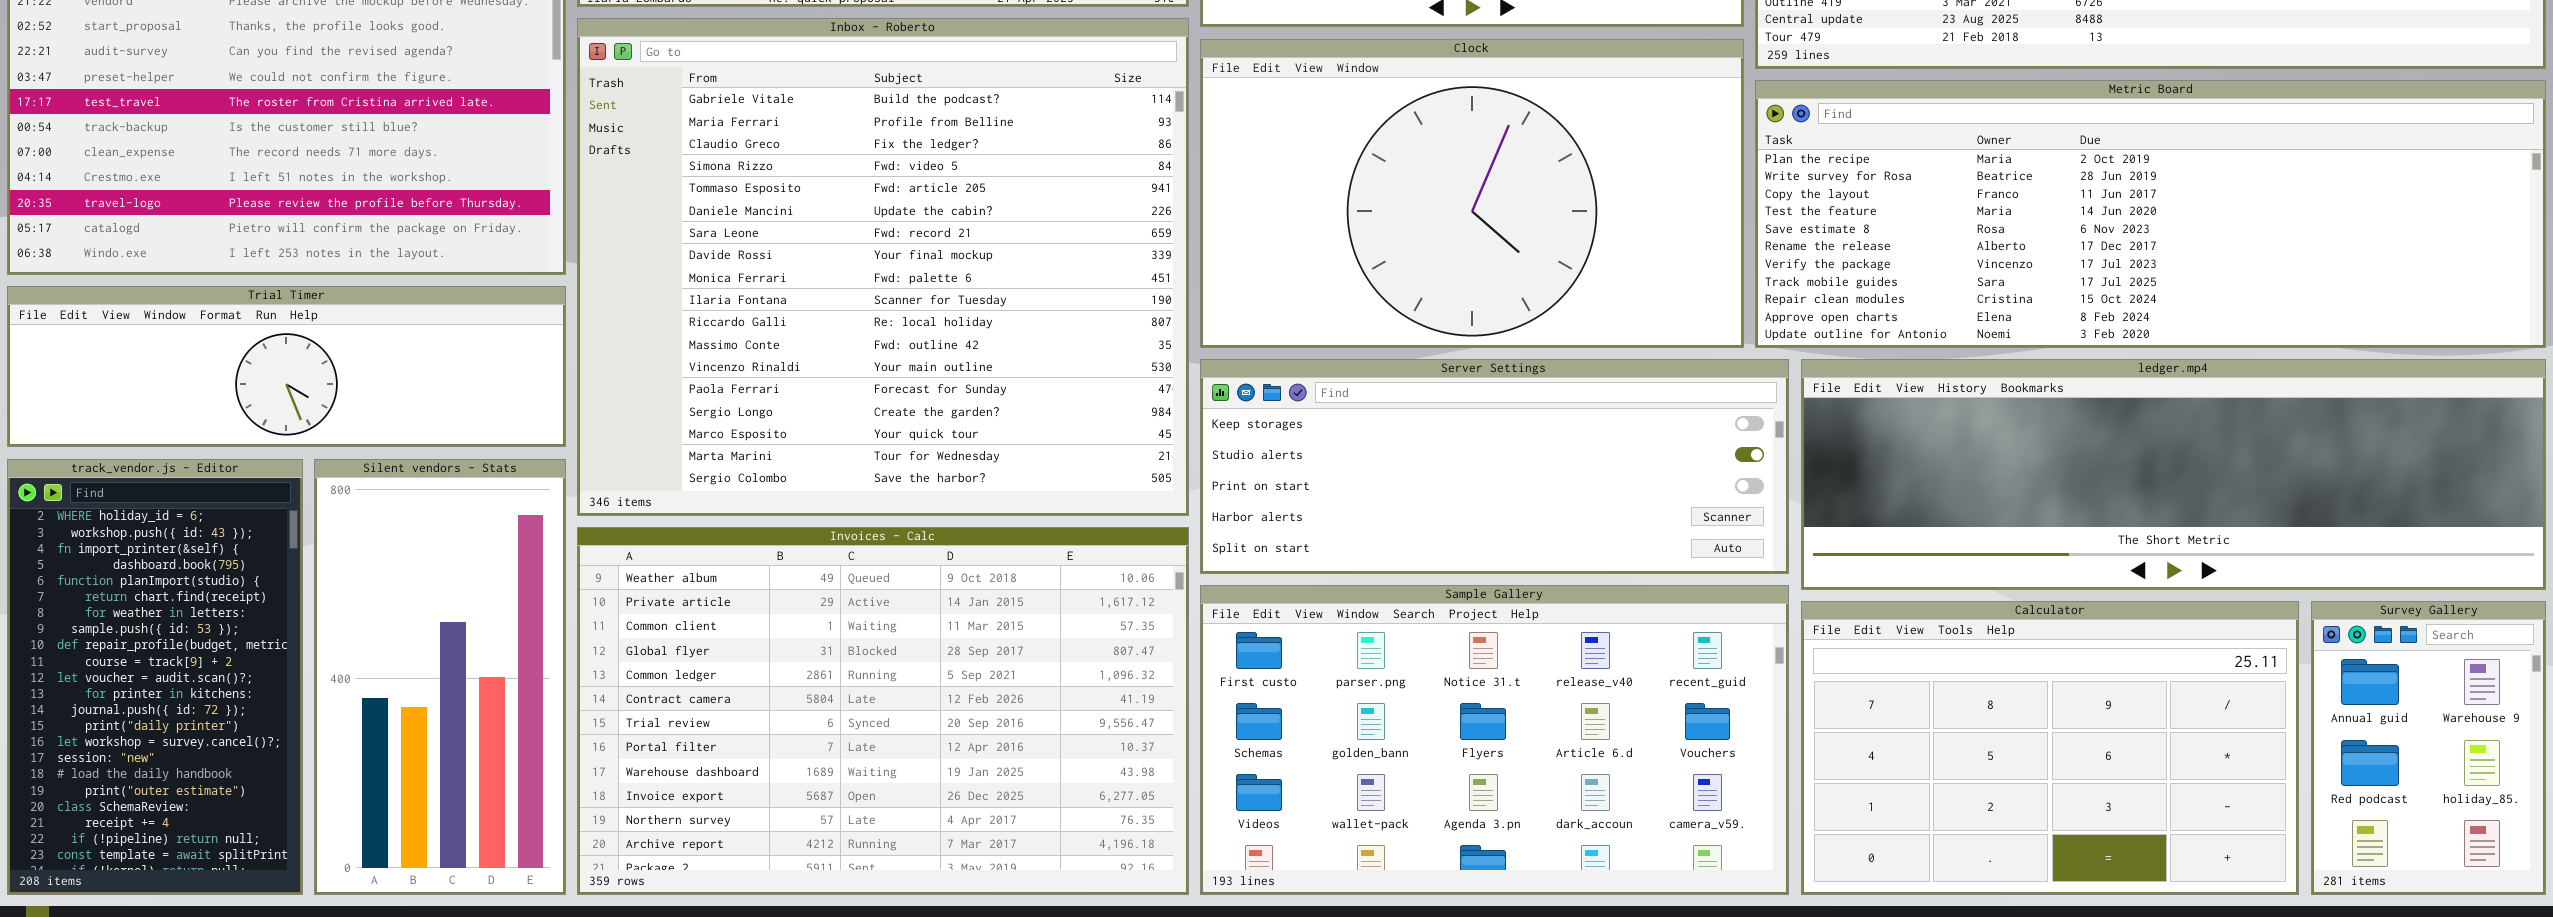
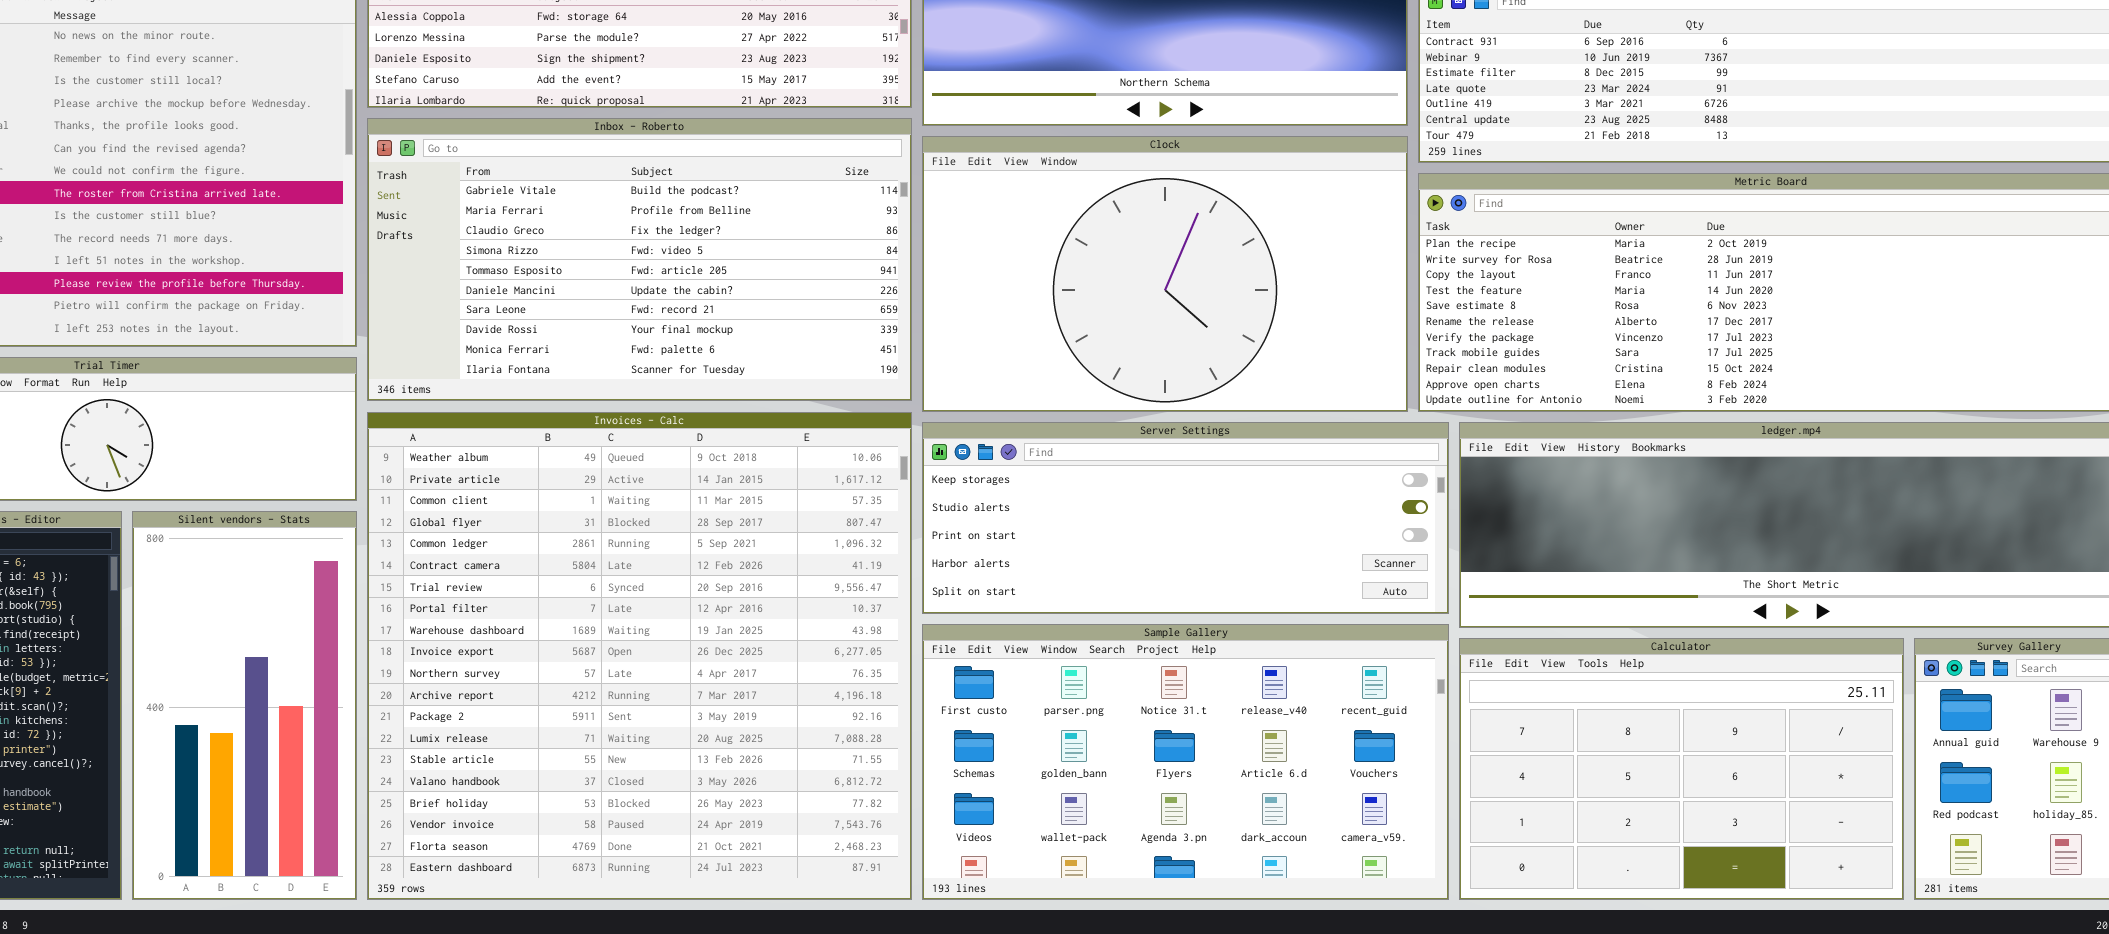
Inbox - Roberto: [577,18,1189,516] -> [367,118,912,401], resized
Invoices - Calc: [577,527,1189,895] -> [367,412,912,900], resized

